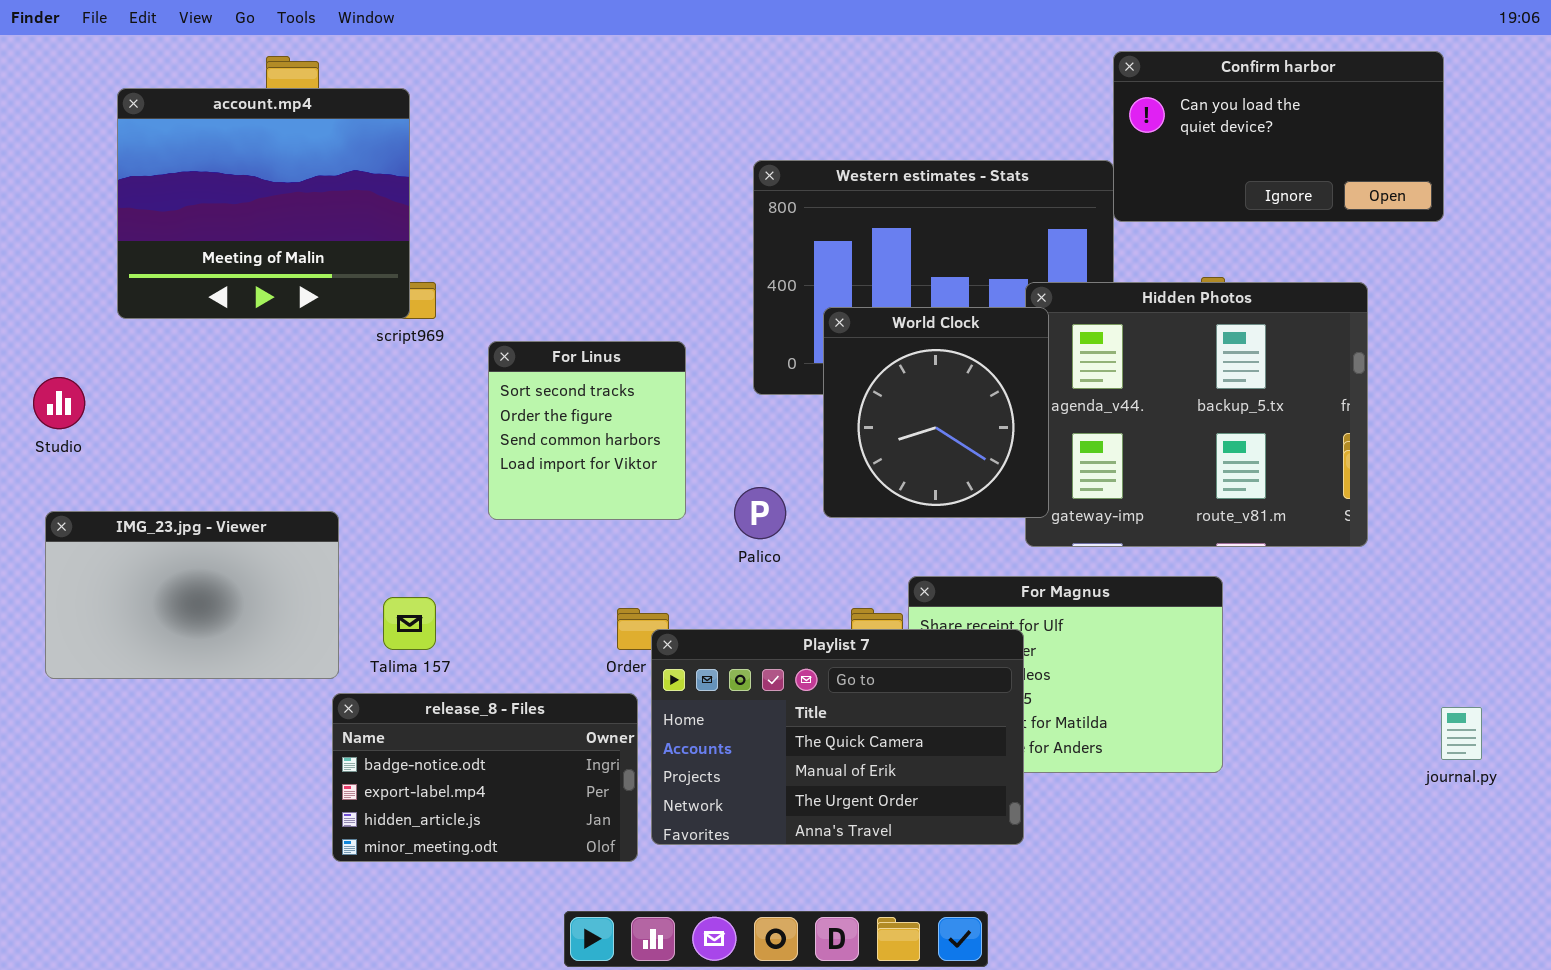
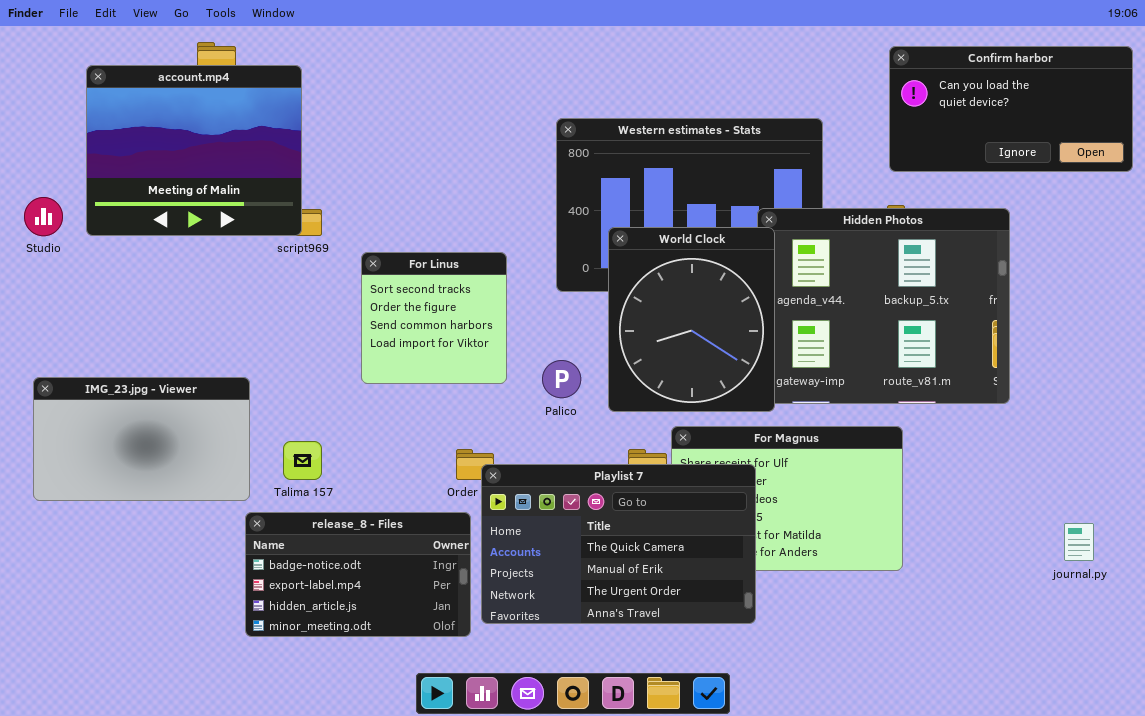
Confirm harbor: [1113,51,1444,222] -> [889,46,1133,172], moved
World Clock: [823,307,1049,518] -> [608,227,775,412], resized
Studio: [33,377,85,429] -> [24,197,63,236], moved

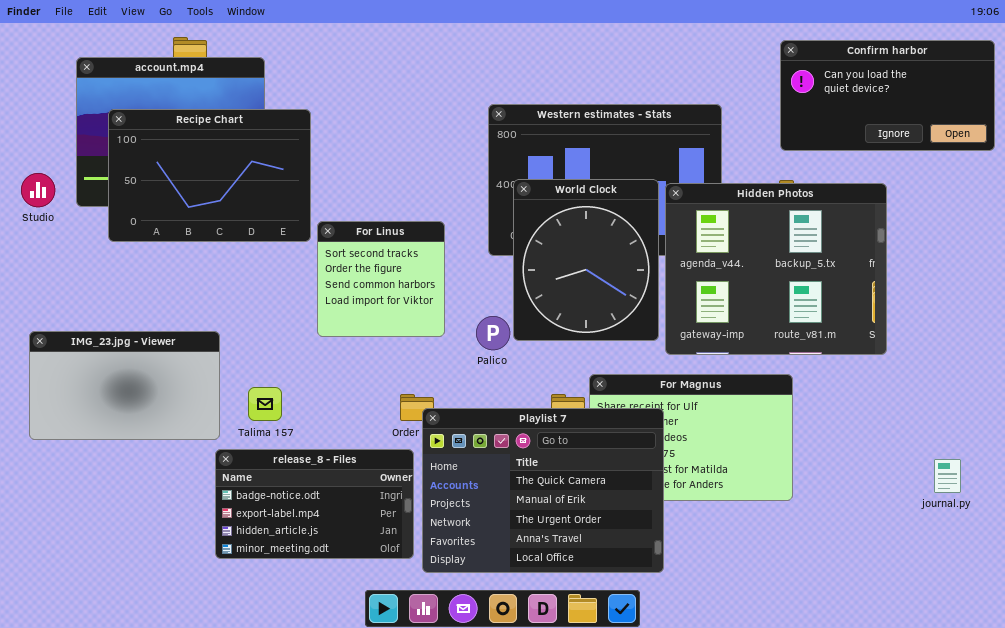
Recipe Chart: none -> [108,109,311,242], opened
World Clock: [608,227,775,412] -> [513,179,659,341], moved
Playlist 7: [481,464,756,624] -> [422,408,664,573], resized

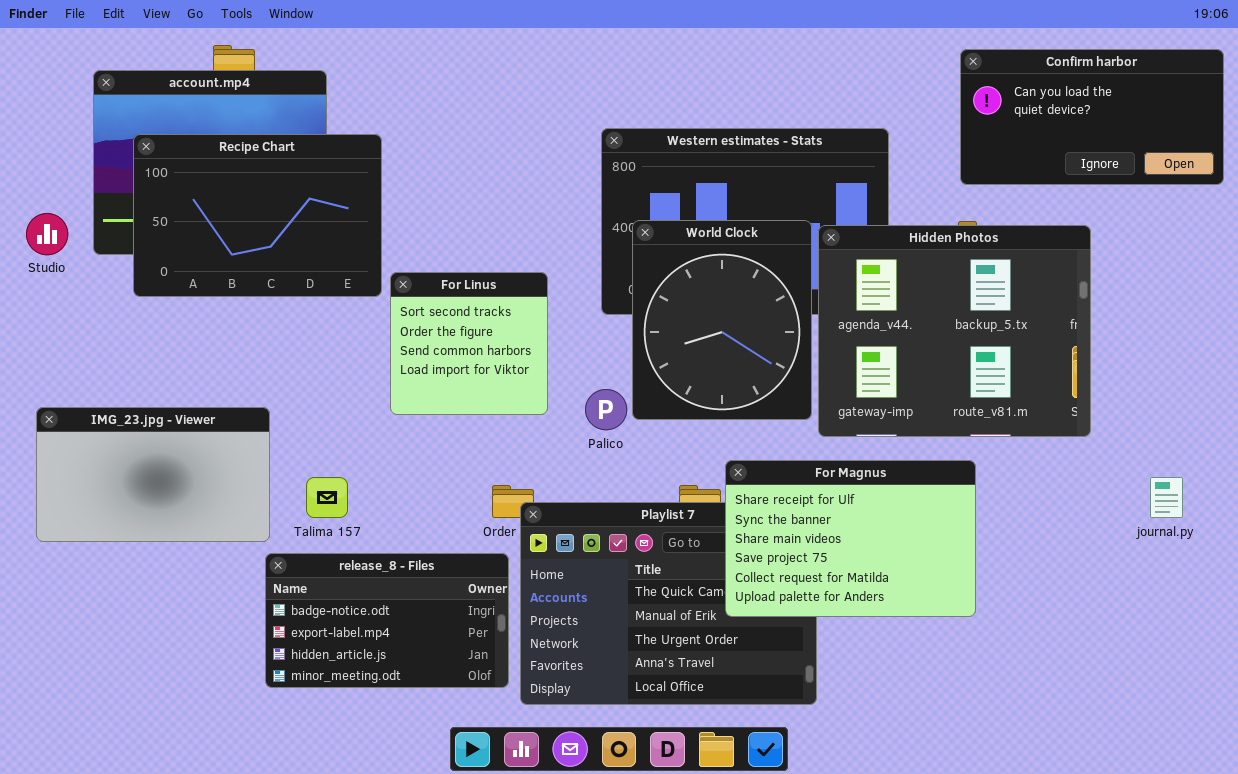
For Magnus: [589,374,793,501] -> [725,460,976,617], raised
journal.py: [934,459,961,493] -> [1150,477,1183,518], moved

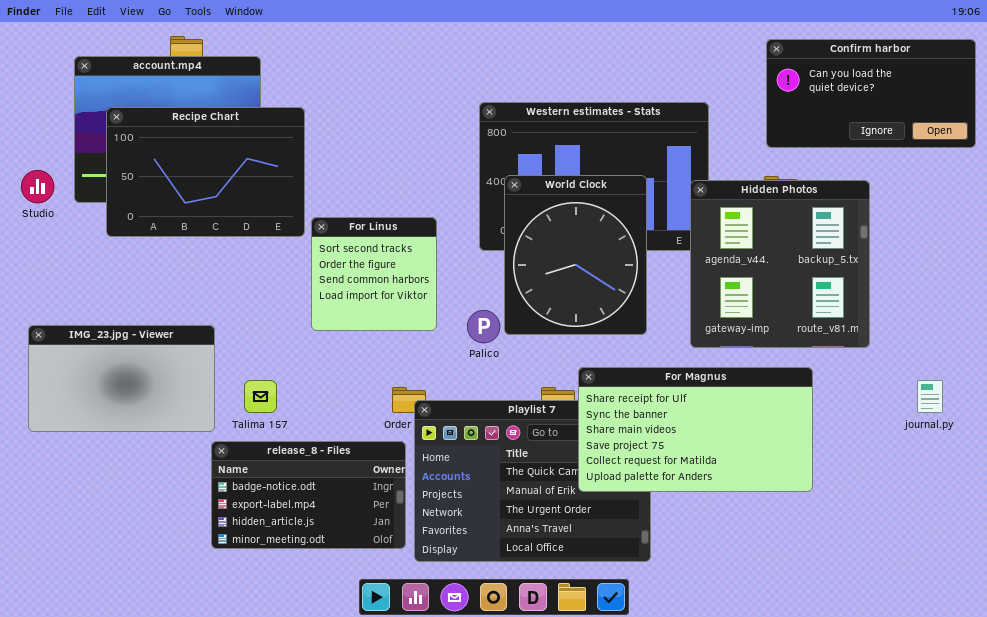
Hidden Photos: [818,225,1091,437] -> [690,180,870,348], resized
For Magnus: [725,460,976,617] -> [578,367,813,492], resized

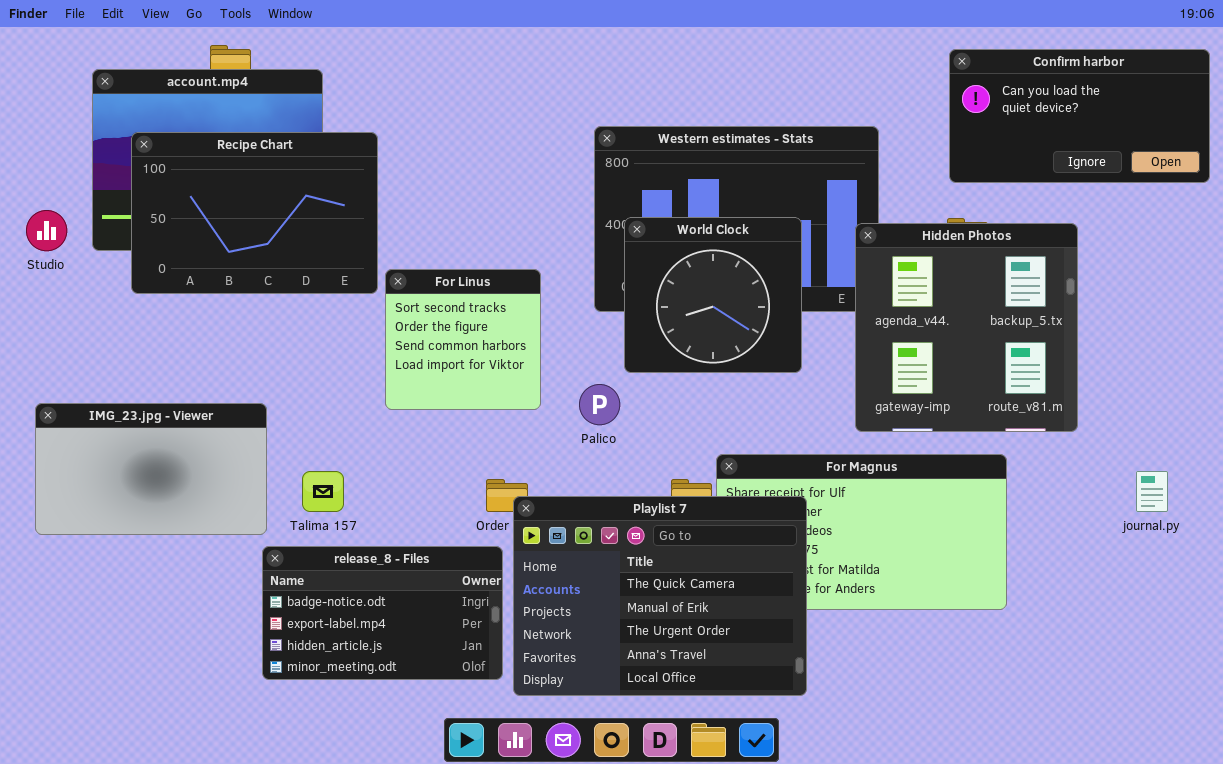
World Clock: [504,175,647,335] -> [624,217,802,373], resized
Playlist 7: [414,400,651,562] -> [513,496,807,696], raised

